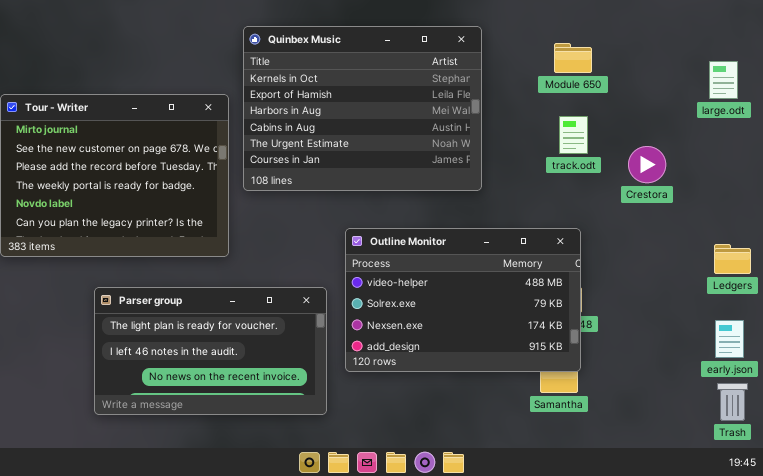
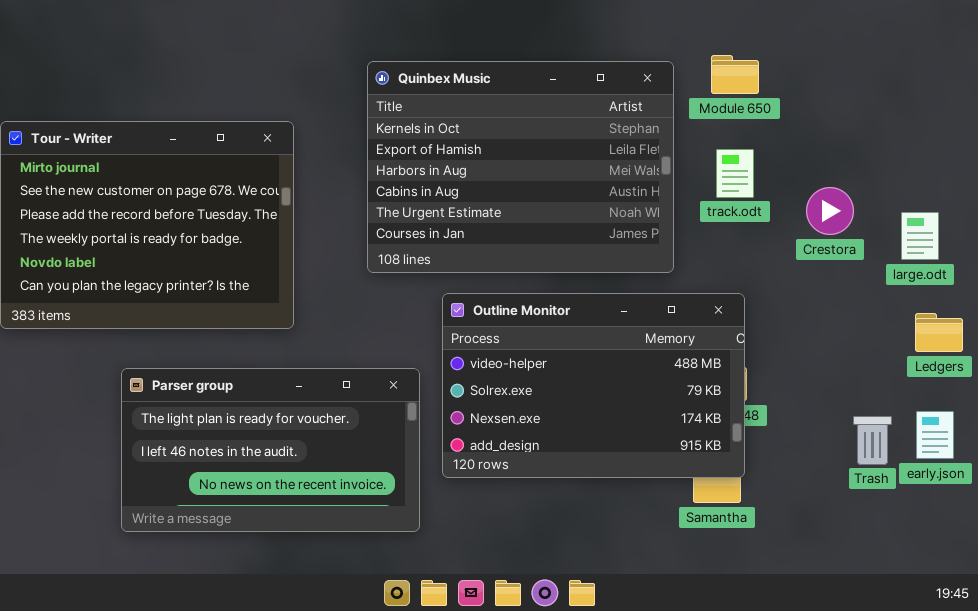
Quinbex Music: [243,26,482,191] -> [367,61,674,273], moved
large.odt: [709,61,738,99] -> [901,212,939,260], moved
Trash: [717,383,748,421] -> [853,416,892,465], moved

